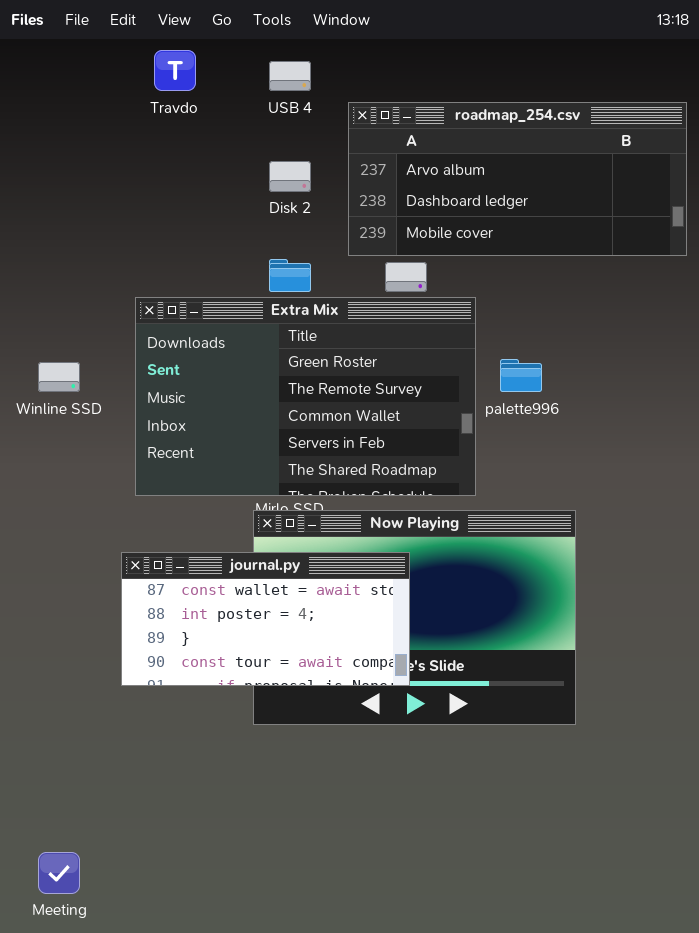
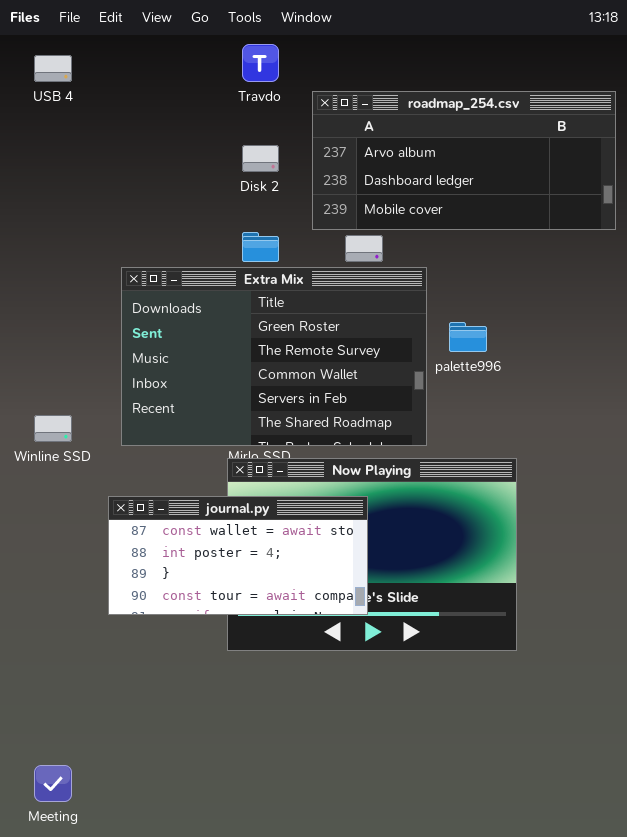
Travdo: [154,50,196,91] -> [242,44,279,82], moved
USB 4: [269,61,311,91] -> [34,55,72,82], moved
Winline SSD: [38,362,80,392] -> [34,415,72,442], moved

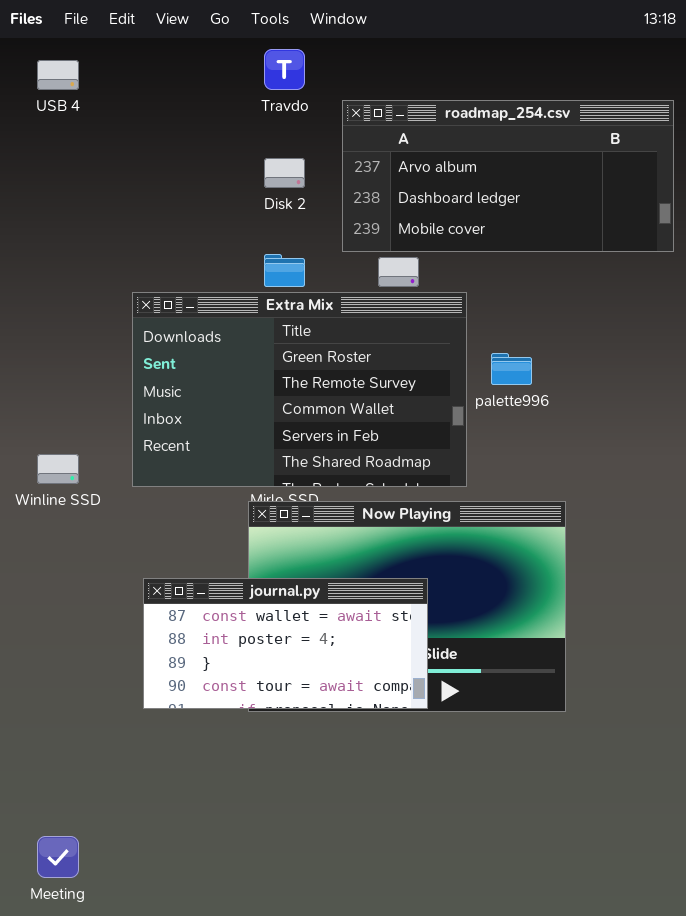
journal.py: [108,496,368,615] -> [143,578,428,709], moved

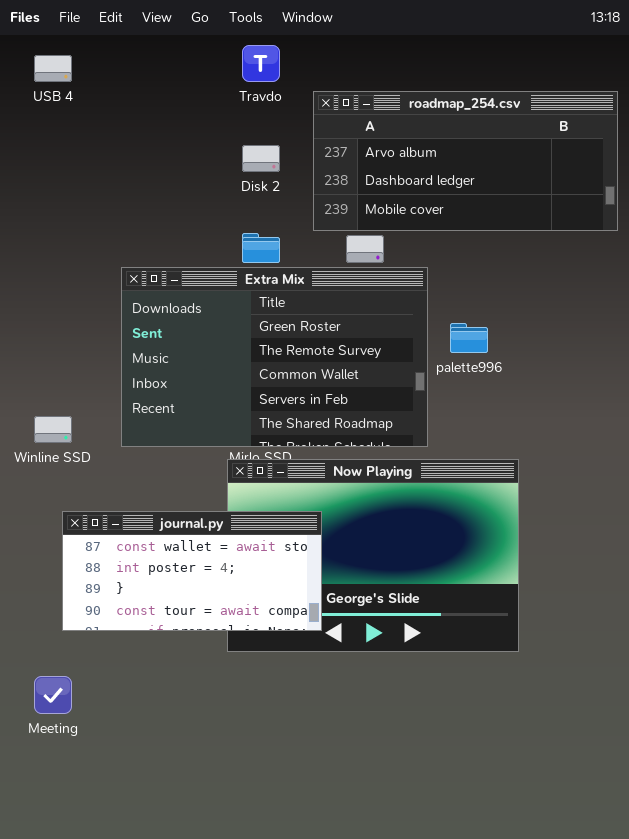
journal.py: [143,578,428,709] -> [62,511,322,631], moved
Meeting: [37,836,79,878] -> [34,676,72,714], moved

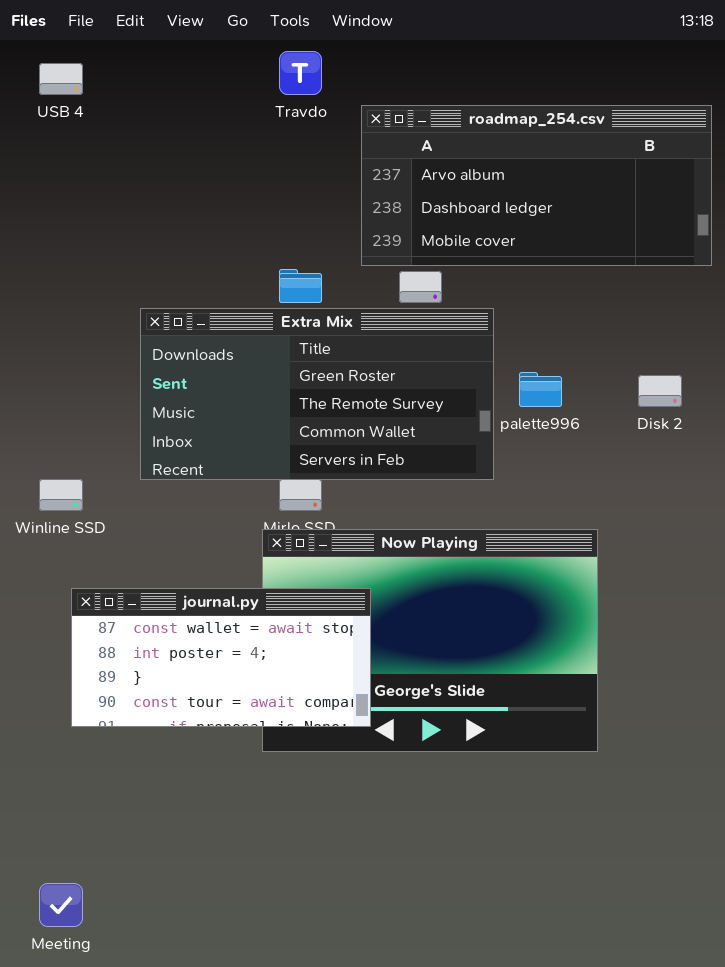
Disk 2: [242,145,280,172] -> [638,375,682,407], moved
Extra Mix: [121,267,428,447] -> [140,308,494,480], resized
Meeting: [34,676,72,714] -> [39,883,83,927], moved

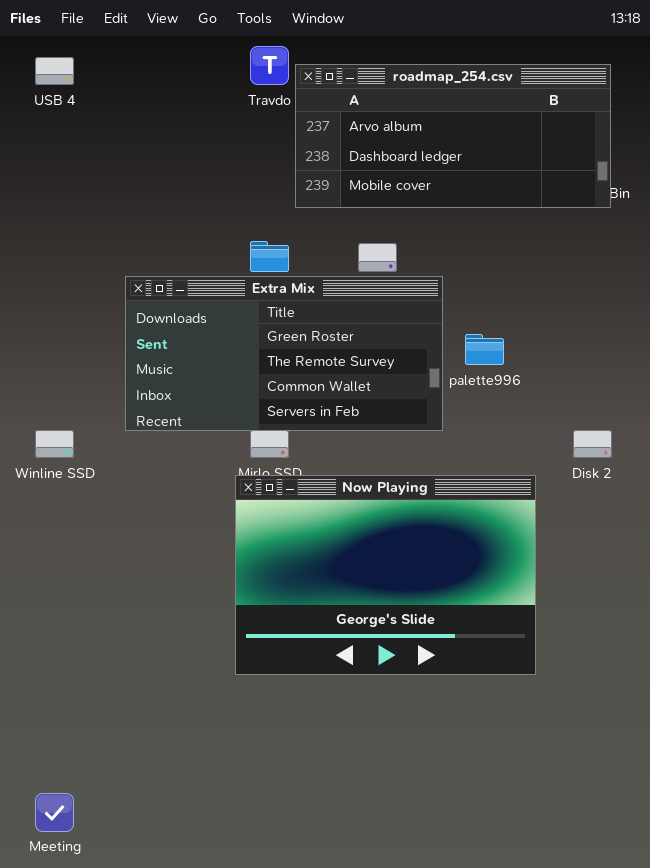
roadmap_254.csv: [361,105,712,266] -> [295,64,611,208], moved
Disk 2: [638,375,682,407] -> [573,430,612,458], moved
journal.py: [71,588,371,727] -> none, closed

